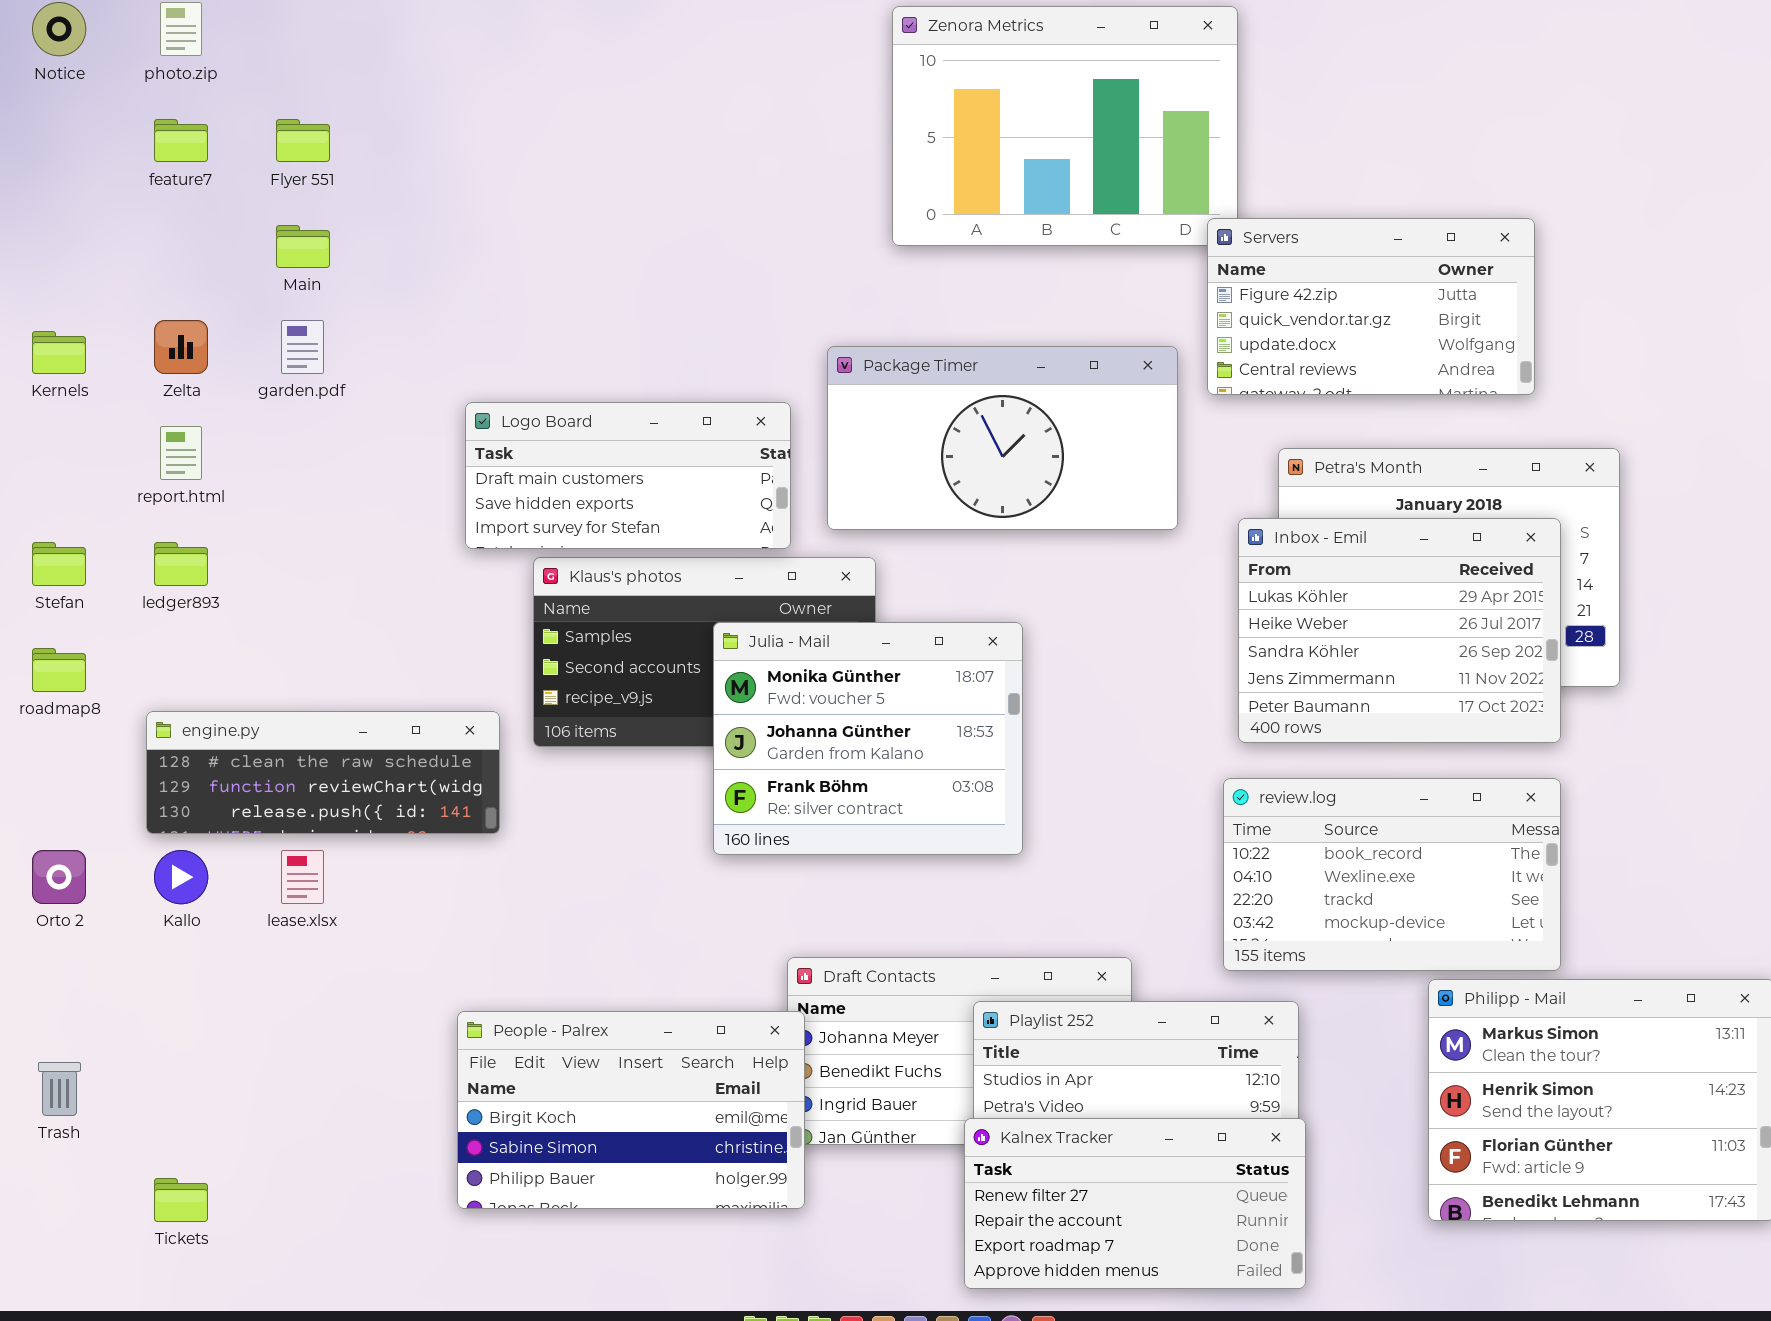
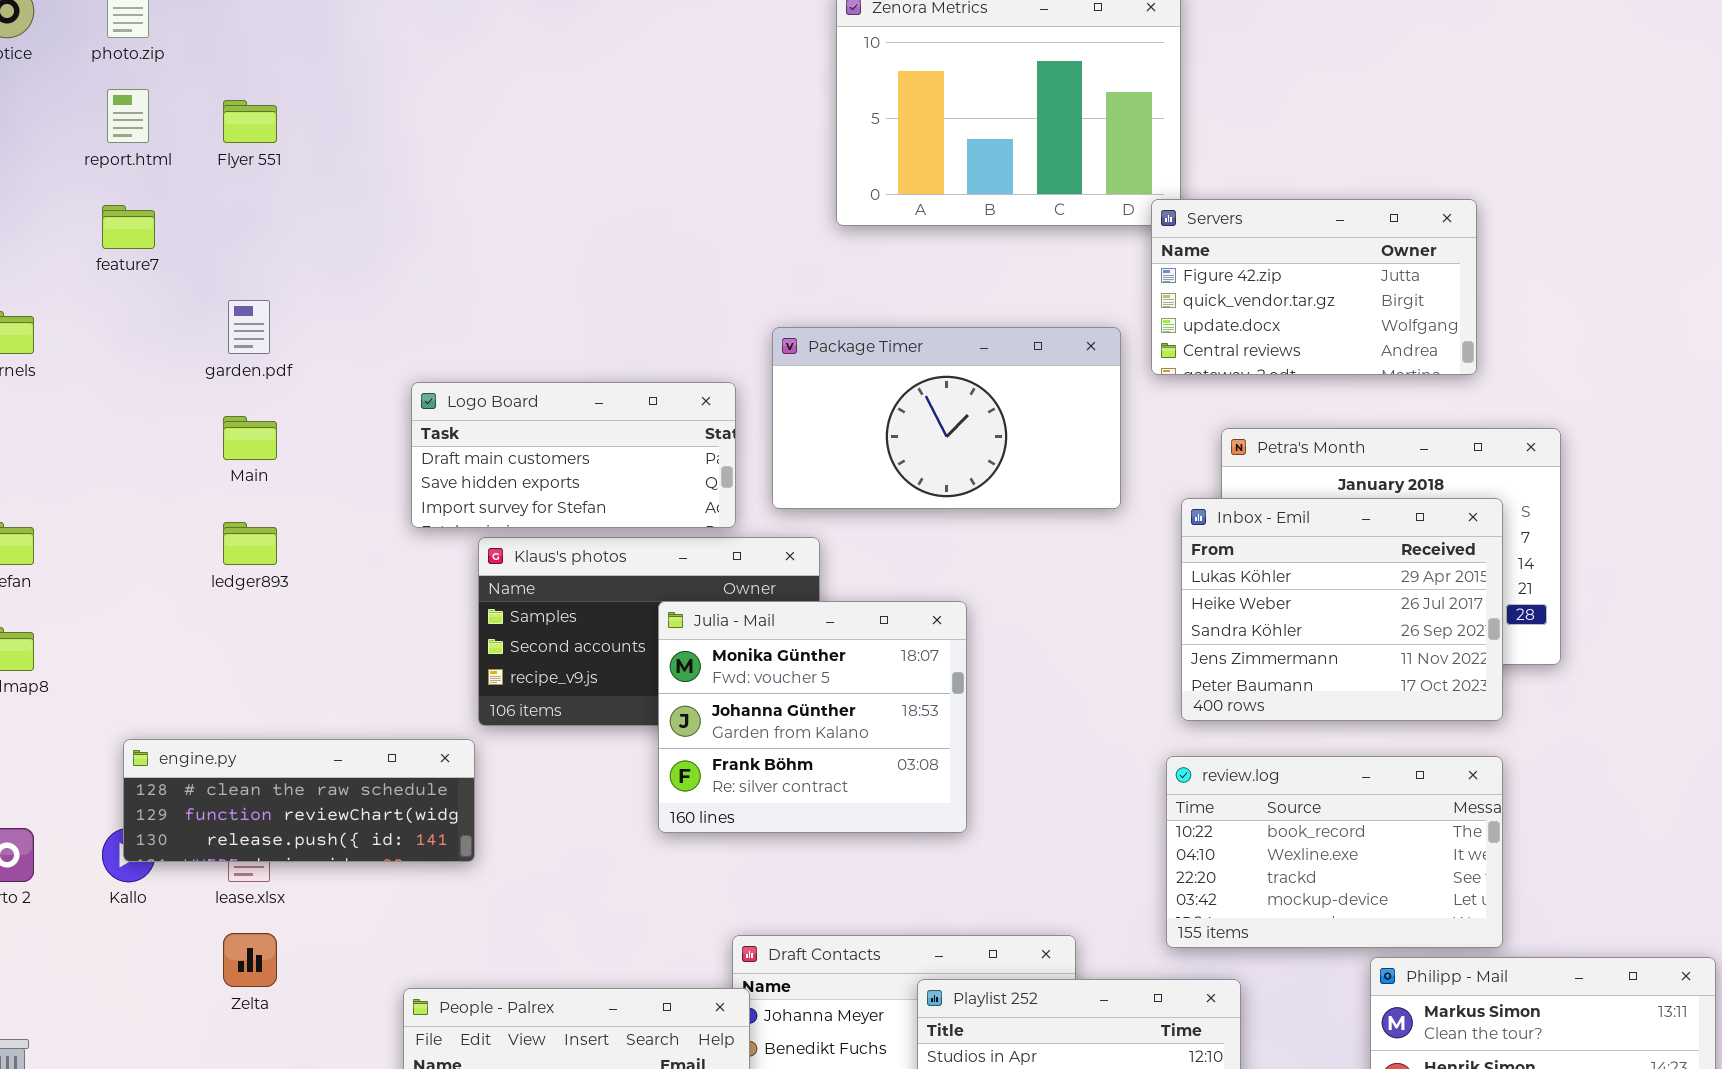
feature7: [154,119,208,162] -> [102,205,155,249], moved
Main: [276,225,330,268] -> [223,416,277,460], moved
Zelta: [154,320,208,374] -> [223,933,277,987], moved
report.html: [160,426,202,480] -> [107,89,149,143], moved
ledger893: [154,542,208,586] -> [223,522,277,565], moved
engine.py: [146,711,500,834] -> [123,739,475,862], moved

